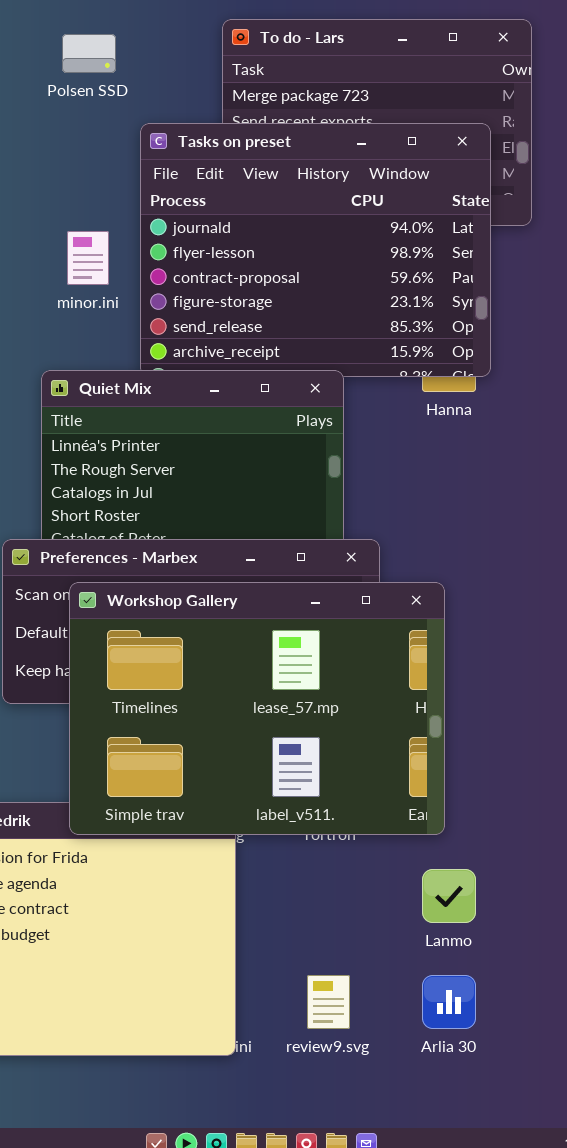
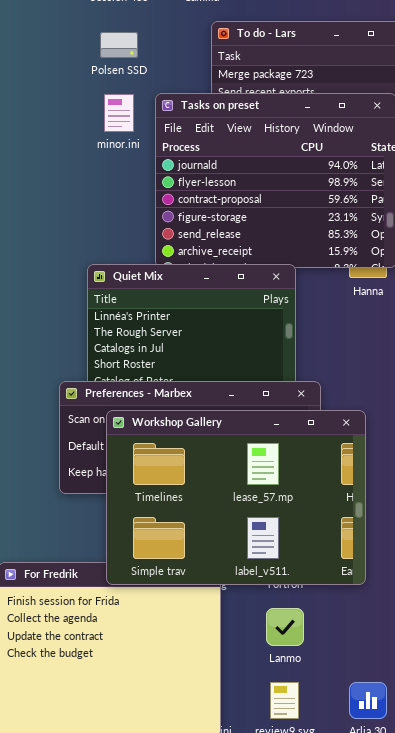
minor.ini: [67,231,109,285] -> [104,94,134,132], moved
Lanmo: [422,869,476,923] -> [266,608,304,646], moved

